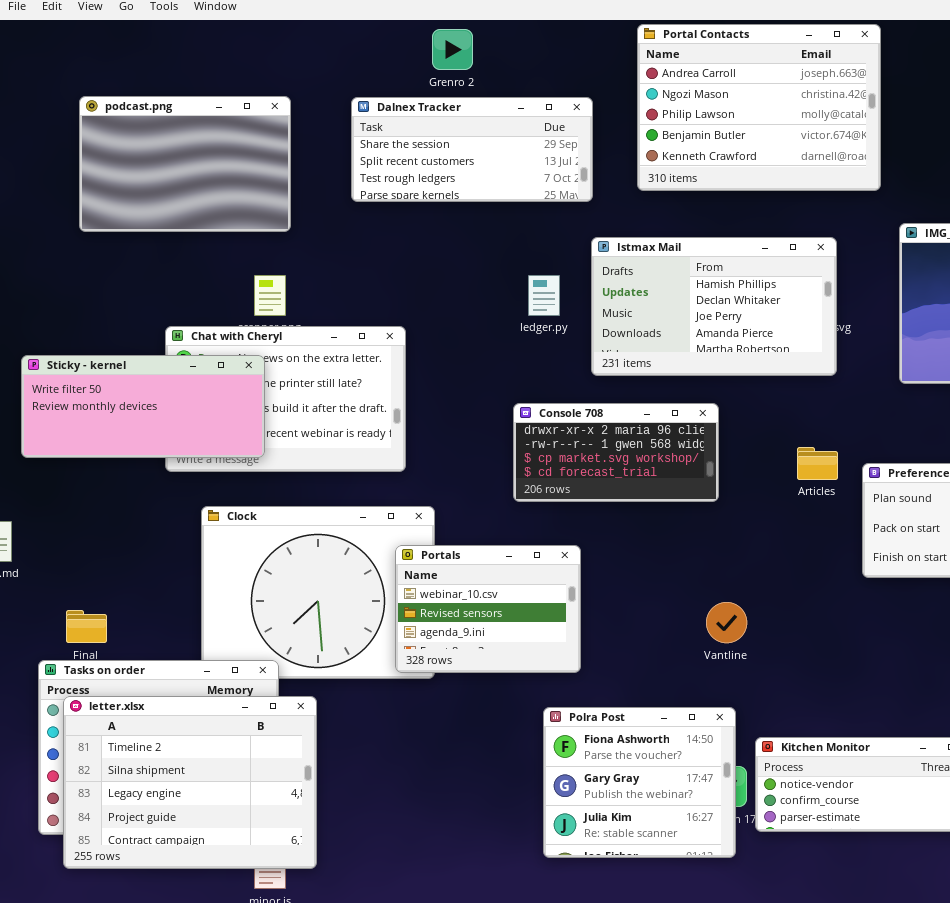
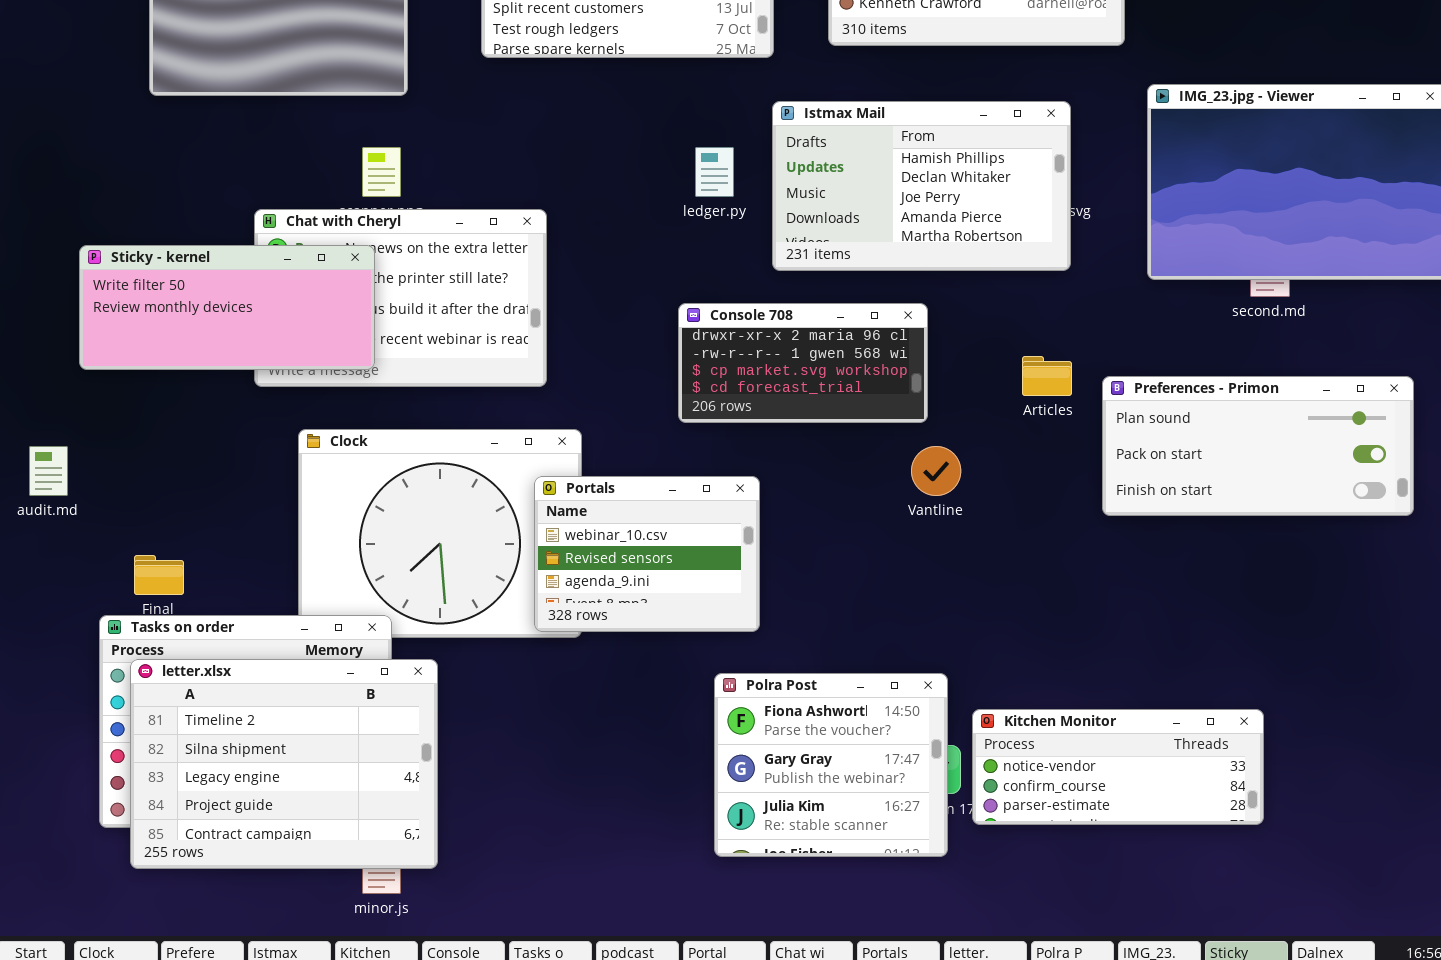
Vantline: [706,602,747,643] -> [911,446,961,496], moved

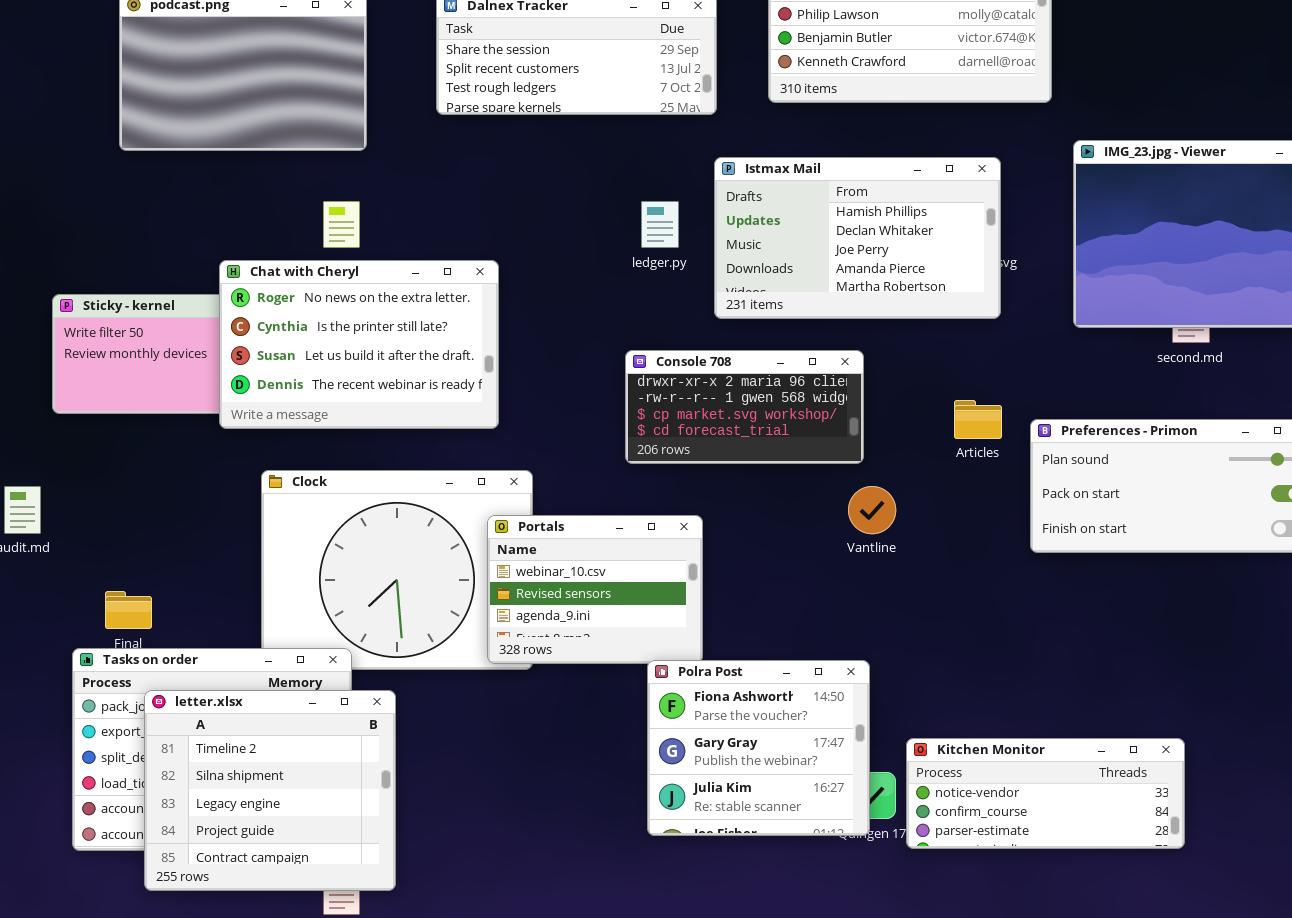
Chat with Cheryl: [254,209,547,387] -> [219,260,499,429], raised
letter.xlsx: [130,659,438,869] -> [144,690,396,891], resized
Polra Post: [714,673,948,857] -> [647,660,870,836], moved

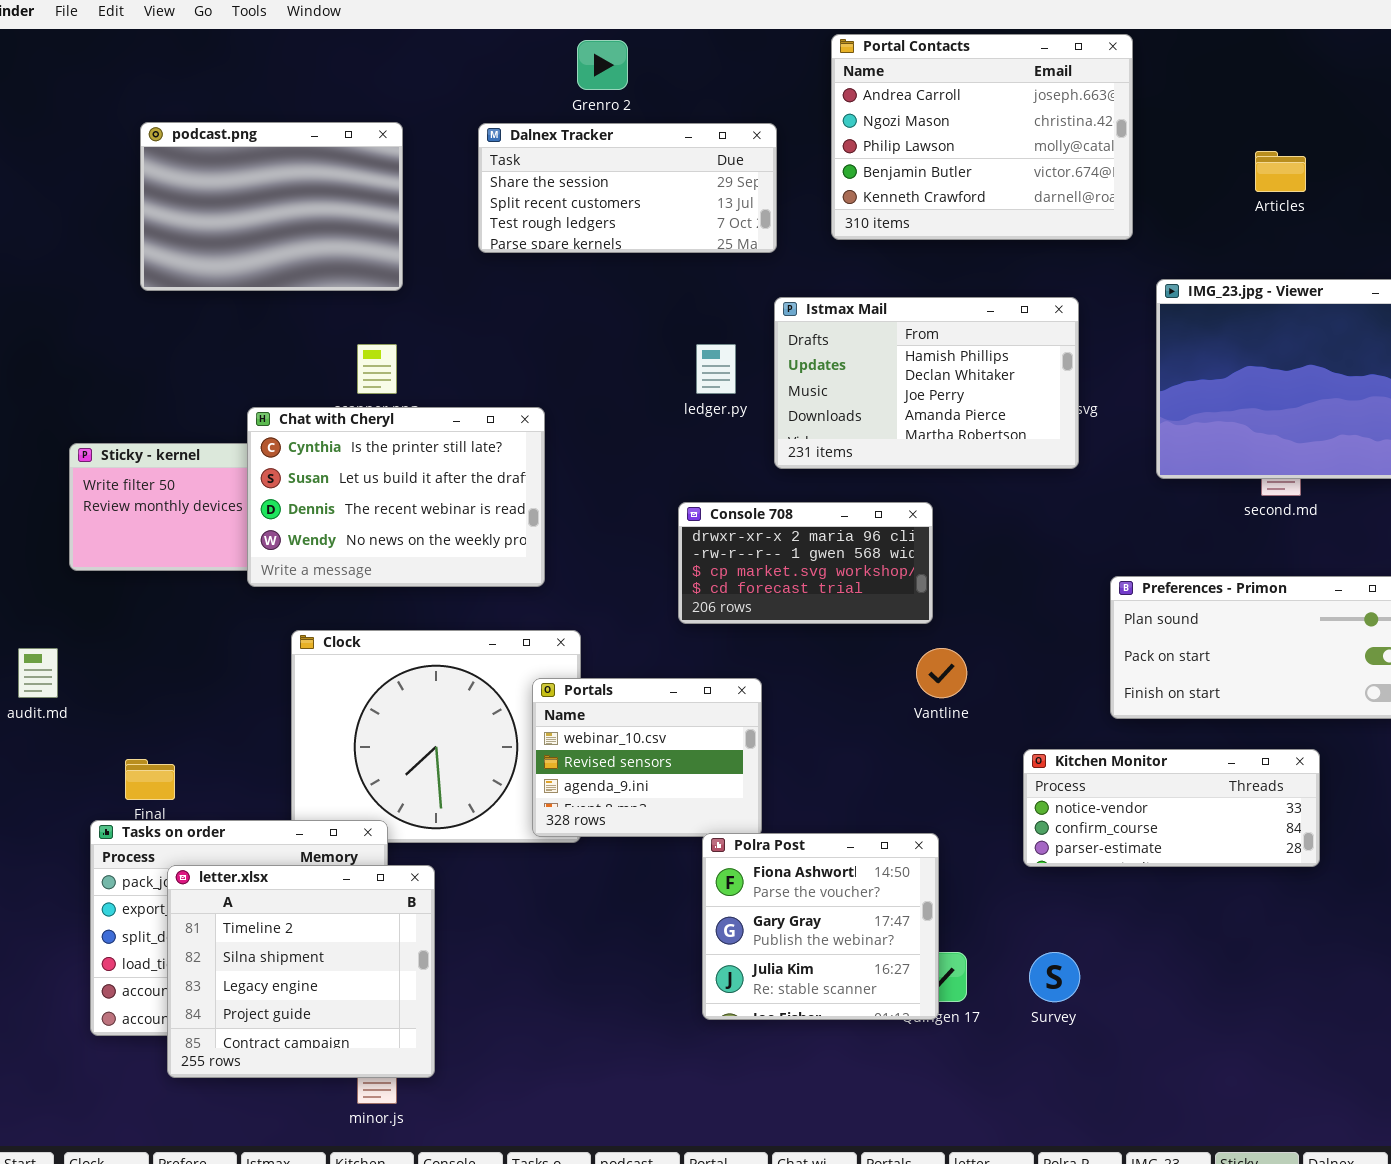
Chat with Cheryl: [219,260,499,429] -> [247,407,545,587], scrolled down 1 row
Articles: [954,400,1002,439] -> [1255,151,1306,192], moved
Kitchen Monitor: [906,738,1185,849] -> [1023,749,1320,867], moved

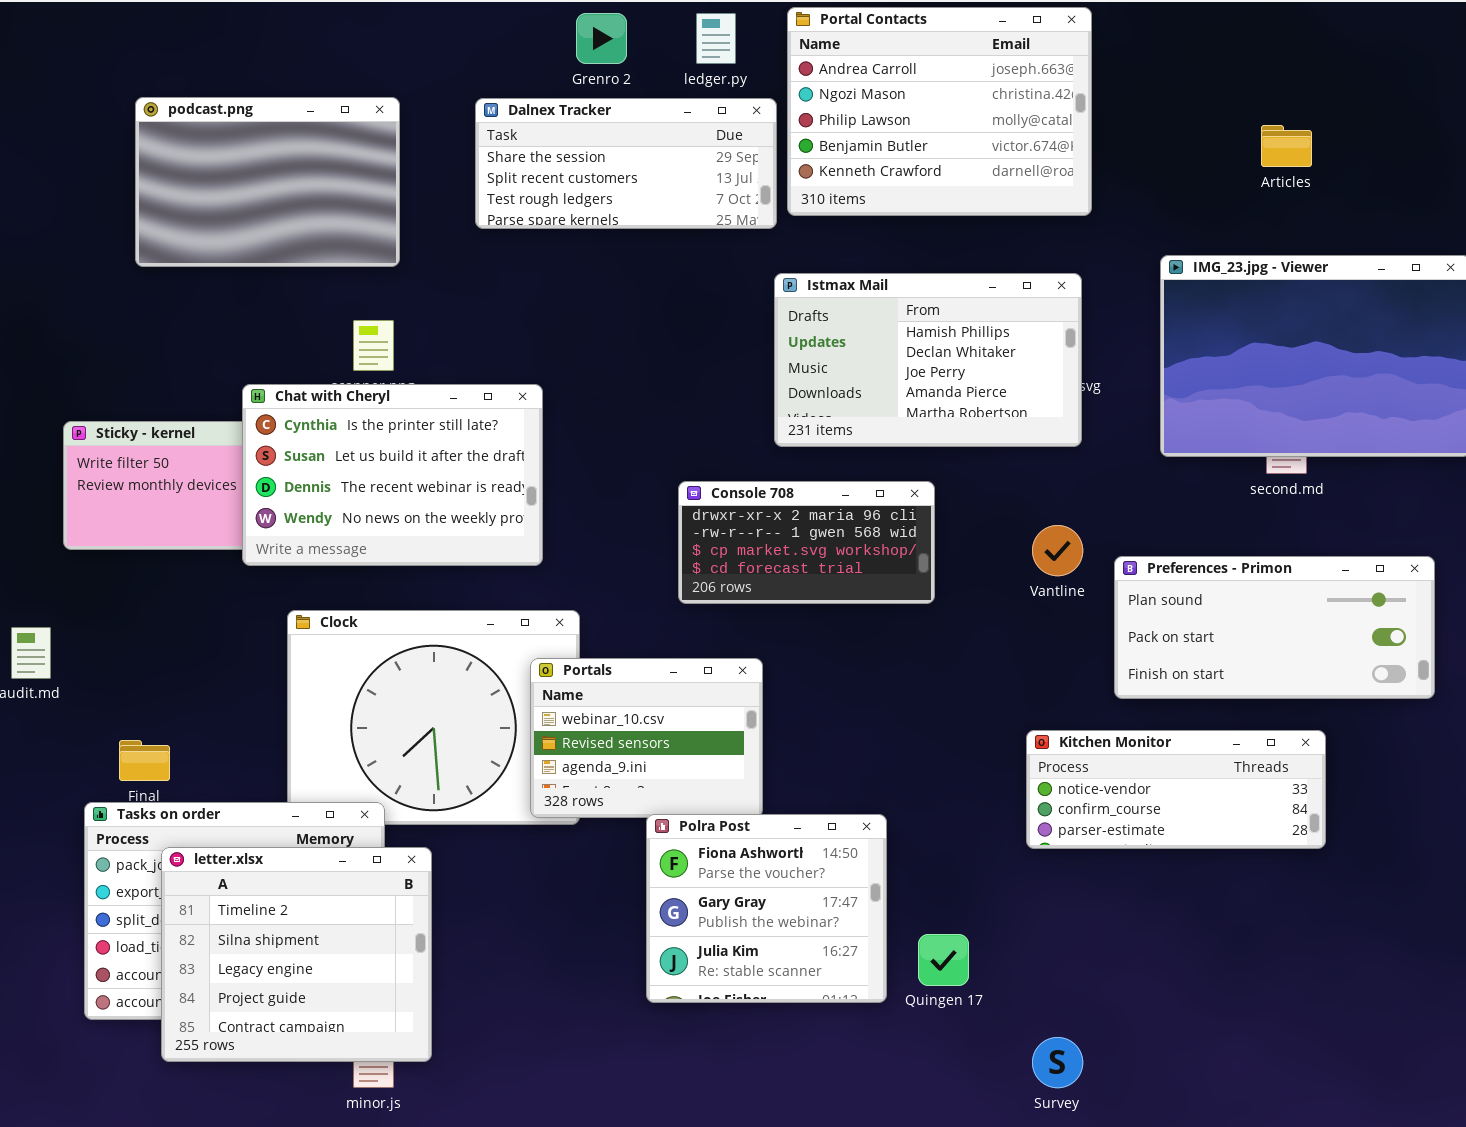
Portal Contacts: [831,34,1133,240] -> [787,7,1092,216], moved
ledger.py: [696,344,736,394] -> [696,13,736,64], moved
Vantline: [916,648,967,698] -> [1032,525,1083,576], moved
Polra Post: [702,833,939,1020] -> [646,814,887,1003], moved
Survey: [1029,952,1080,1002] -> [1032,1037,1083,1088], moved

